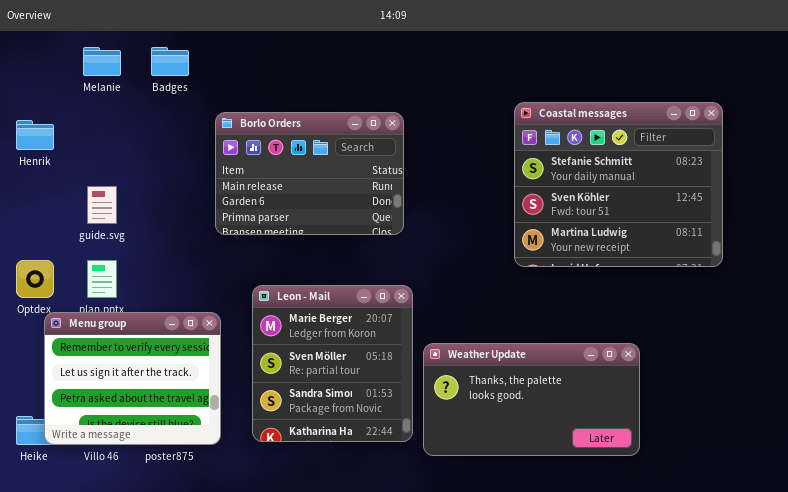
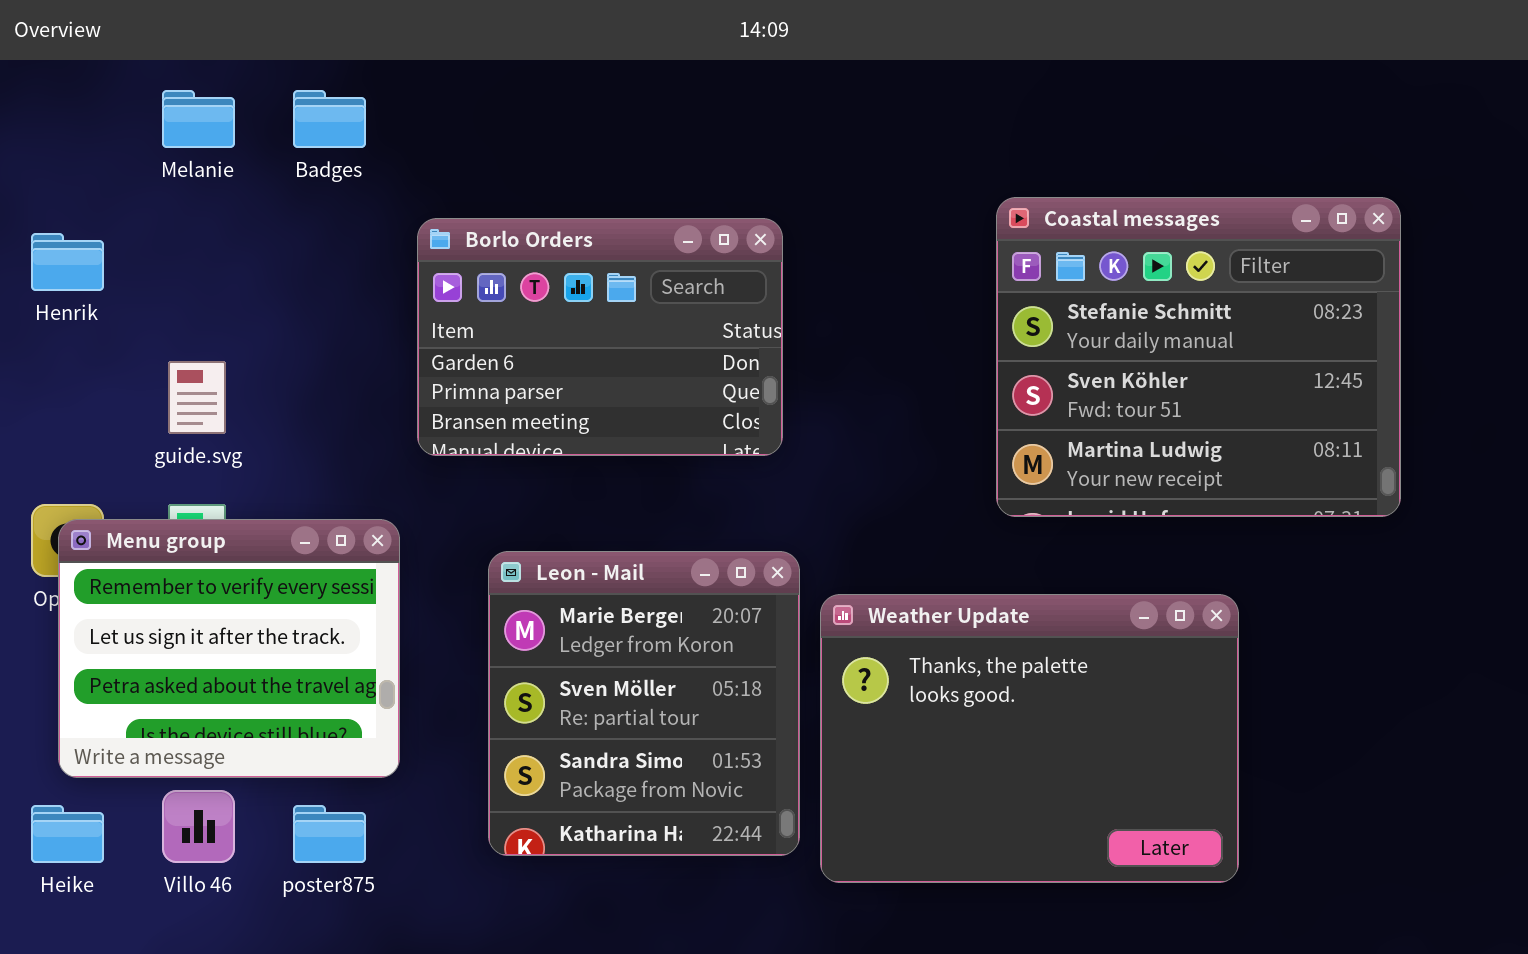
Borlo Orders: [215,112,404,235] -> [417,218,783,456], scrolled down 1 row
Menu group: [44,312,221,445] -> [58,519,400,778], moved
Weather Update: [423,343,640,456] -> [820,594,1239,883], resized

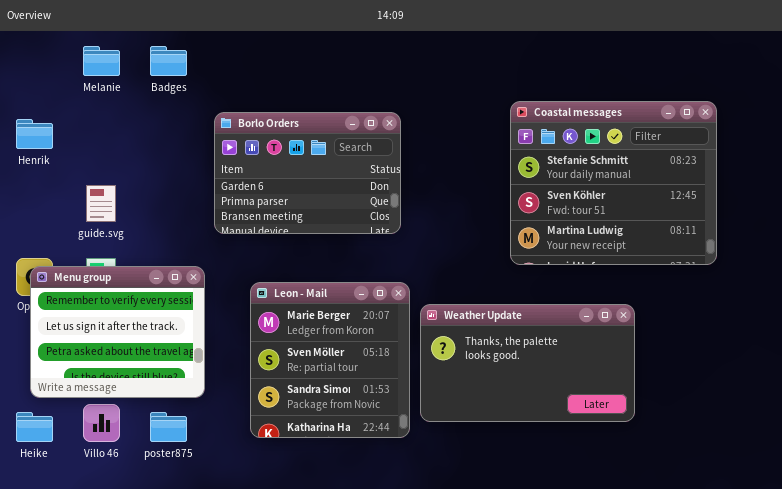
Weather Update: [820,594,1239,883] -> [420,304,635,422], resized

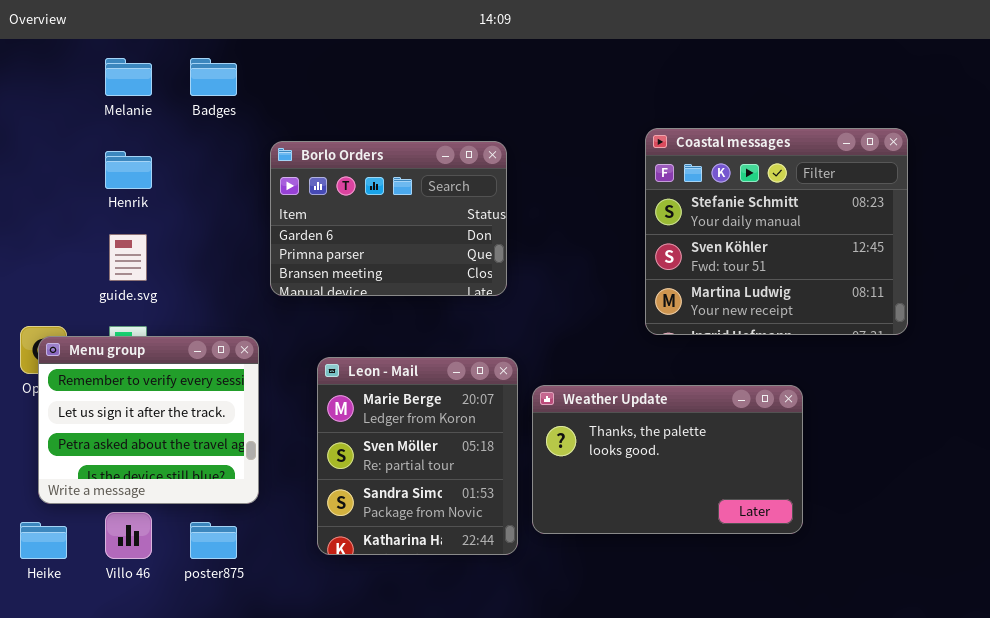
Henrik: [16,119,53,149] -> [105,151,152,189], moved

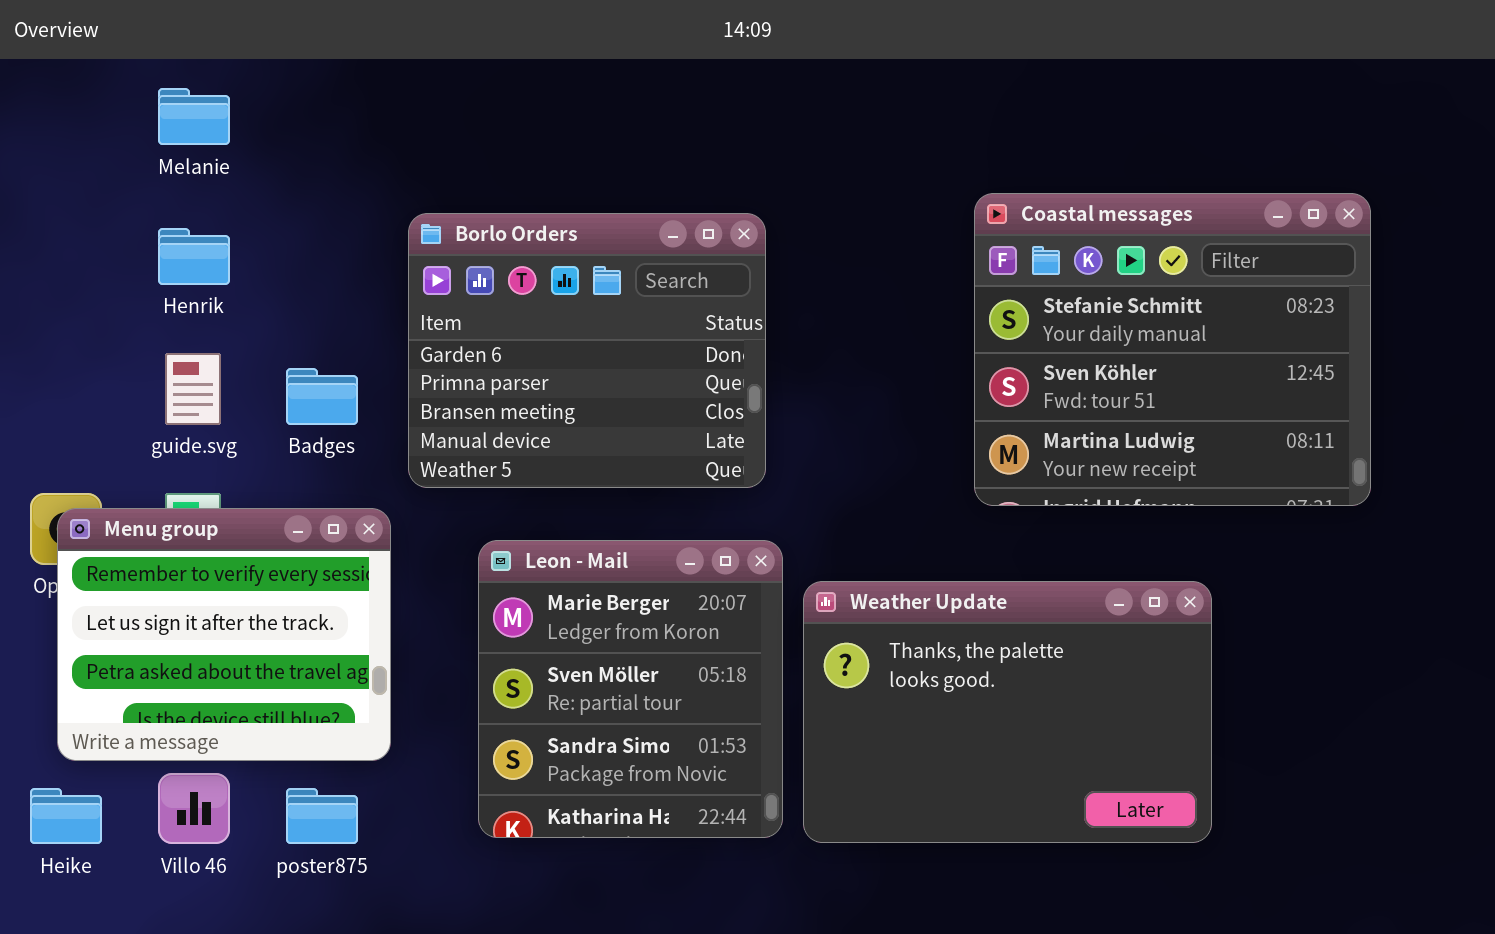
Badges: [190,58,237,96] -> [286,368,358,425], moved
Borlo Orders: [270,141,507,296] -> [408,213,766,488], resized
Weather Update: [532,385,803,534] -> [803,581,1212,843], resized

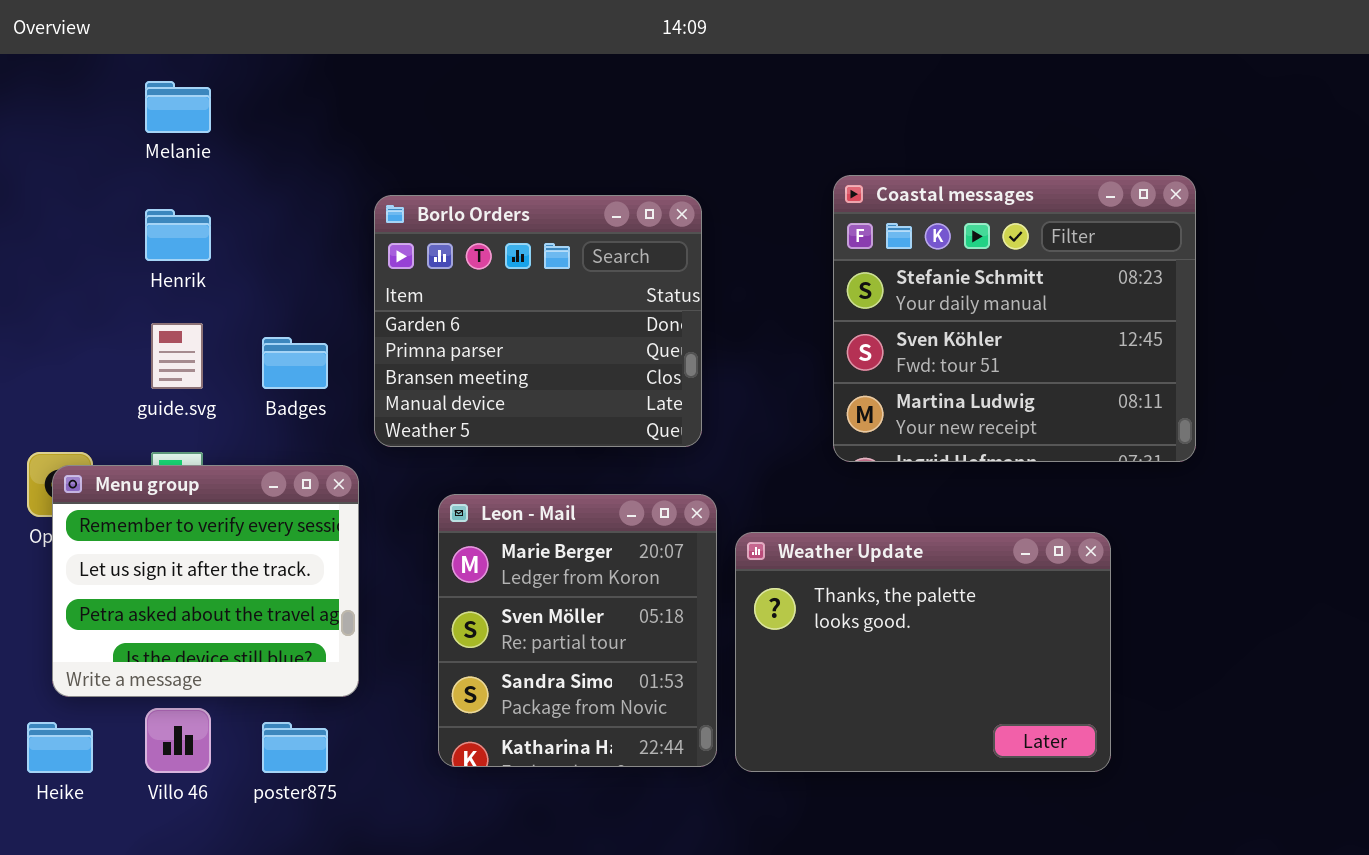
Coastal messages: [974,193,1371,506] -> [833,175,1196,462], moved

